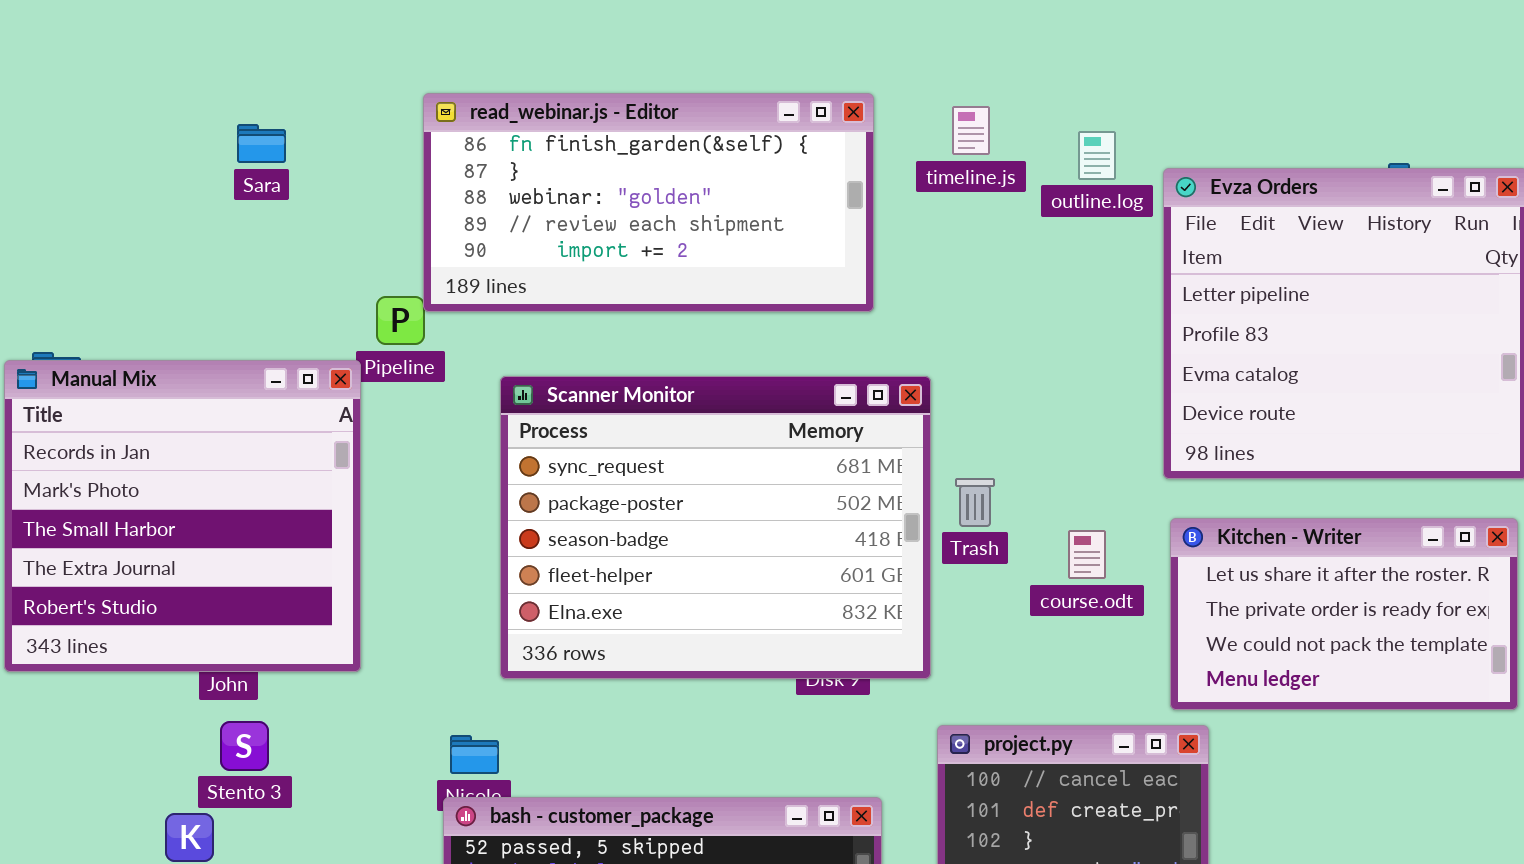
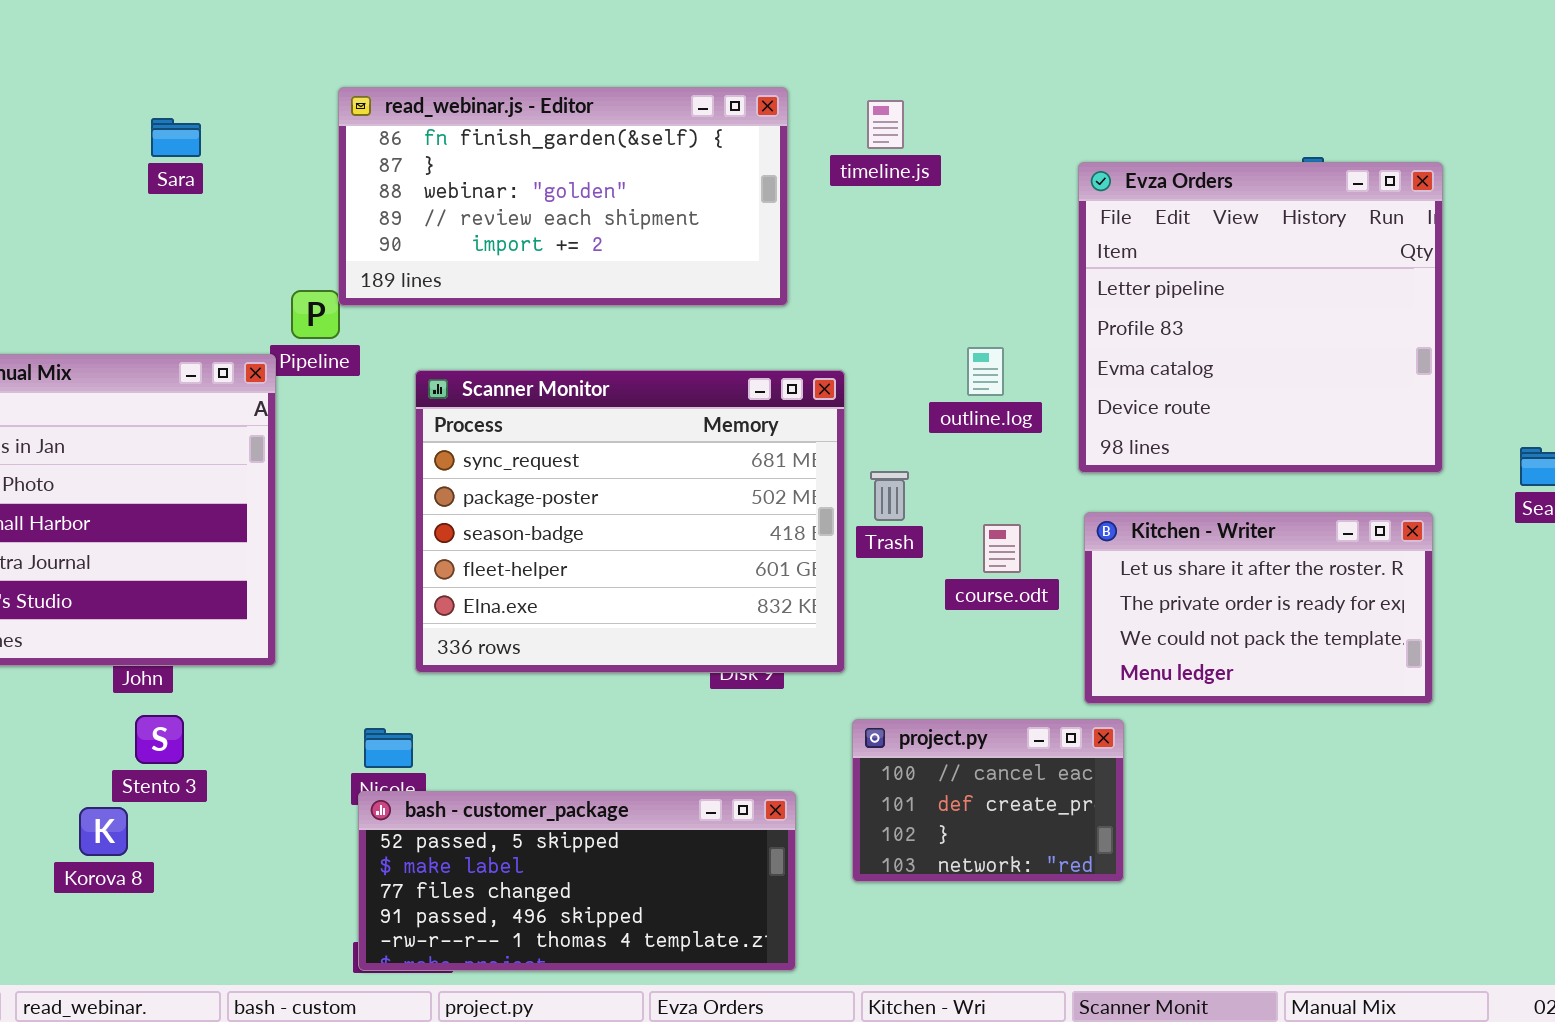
outline.log: [1078,131,1116,180] -> [967,347,1004,396], moved

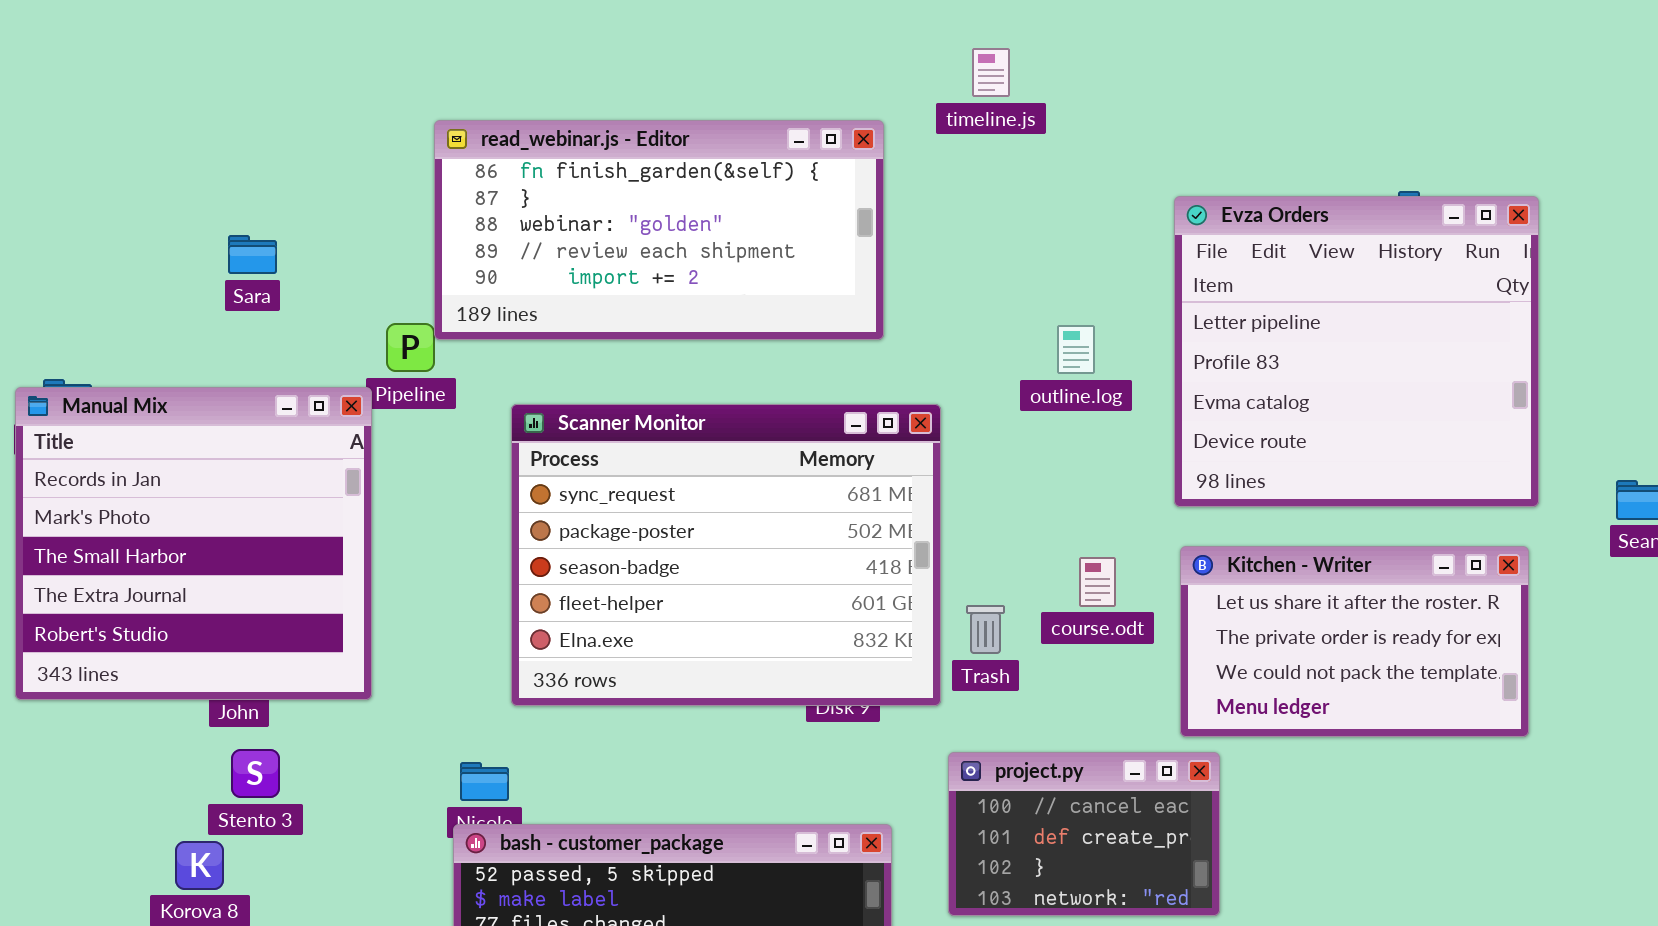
timeline.js: [867,100,904,149] -> [972,48,1010,97], moved
Sara: [151,118,201,157] -> [228,235,277,274], moved
outline.log: [967,347,1004,396] -> [1057,325,1095,374], moved
Trash: [870,471,909,521] -> [966,605,1005,654], moved

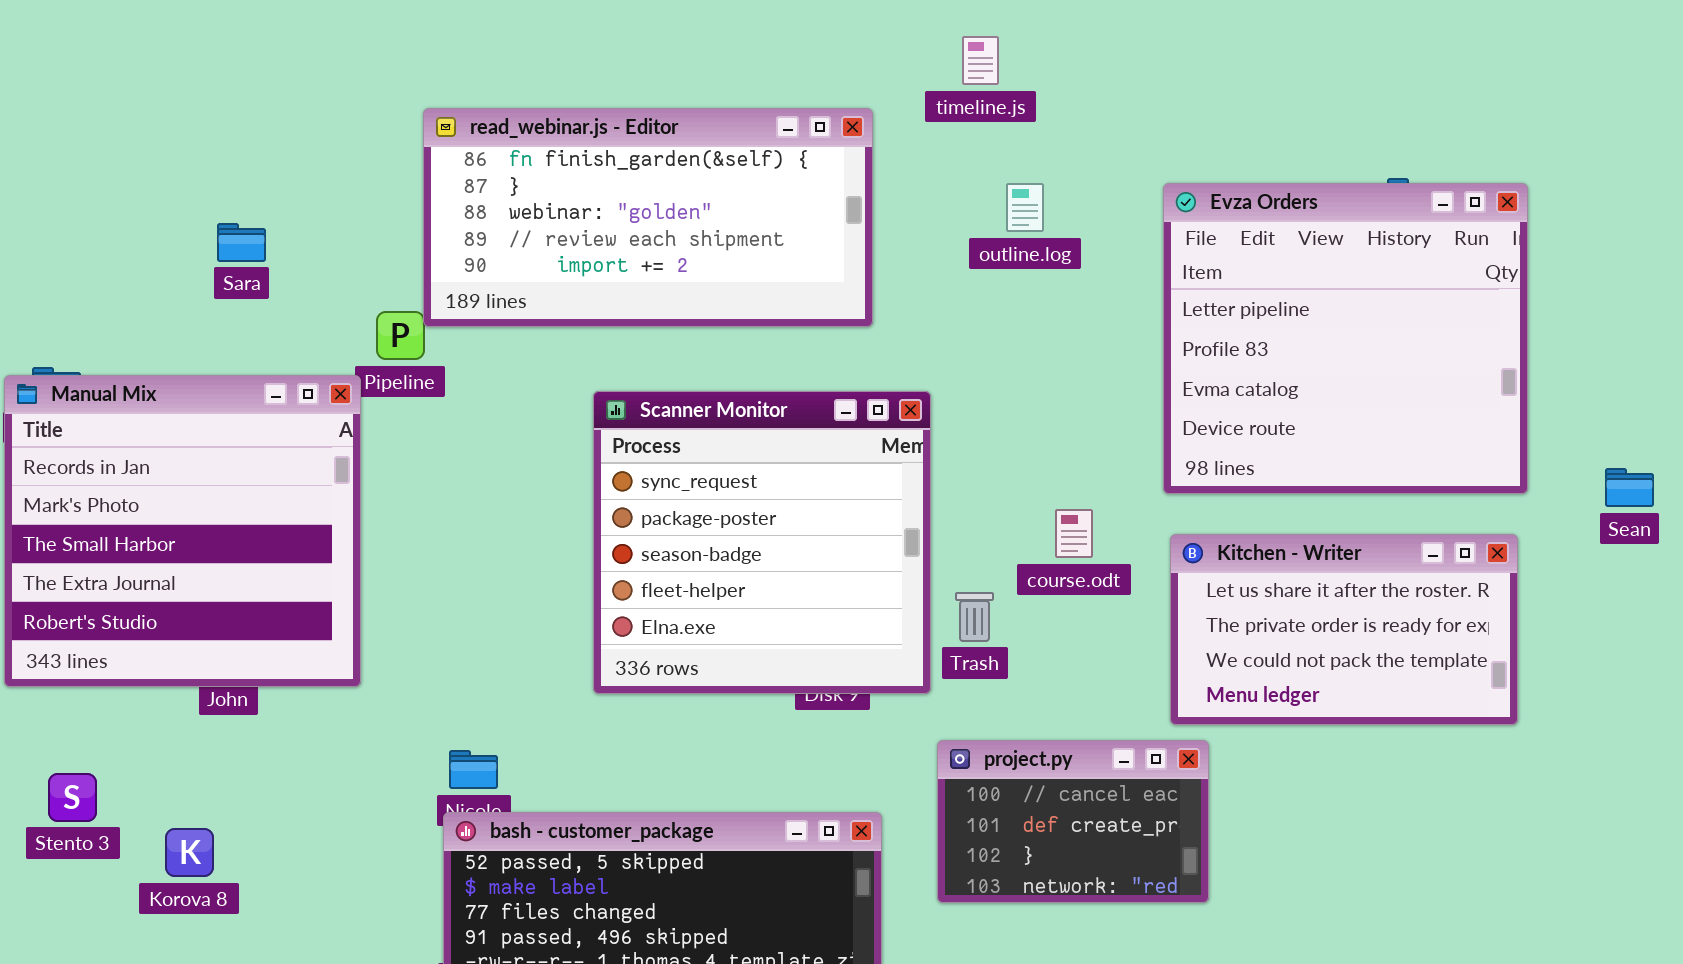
outline.log: [1057,325,1095,374] -> [1006,183,1044,232], moved
Scanner Monitor: [511,404,941,706] -> [593,391,931,694], resized
course.odt: [1079,557,1116,607] -> [1055,509,1093,558], moved
Stento 3: [231,749,280,798] -> [48,773,97,822], moved

